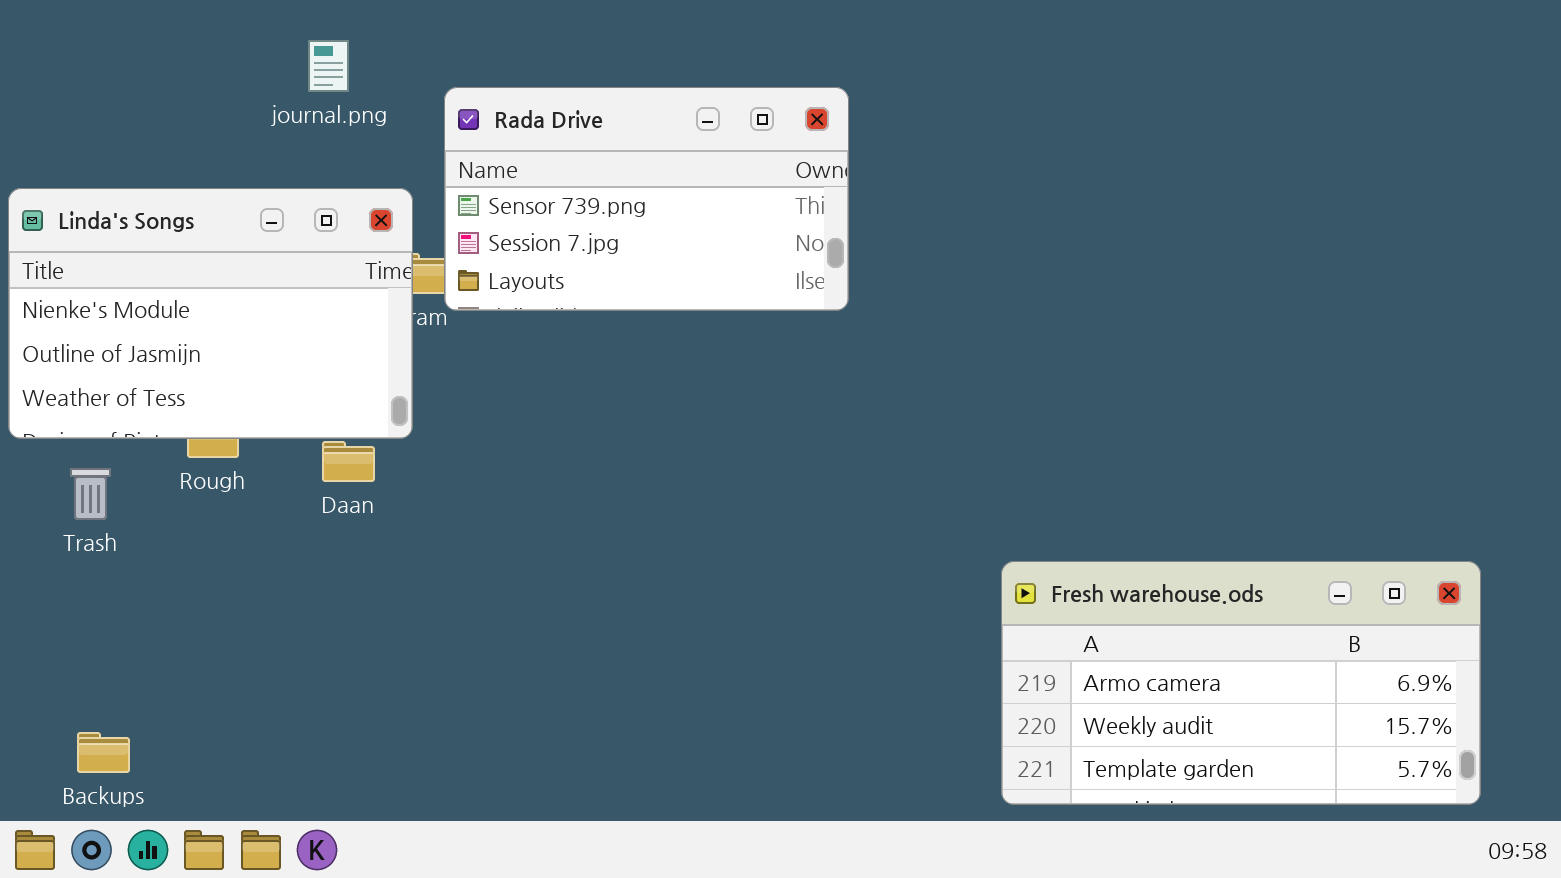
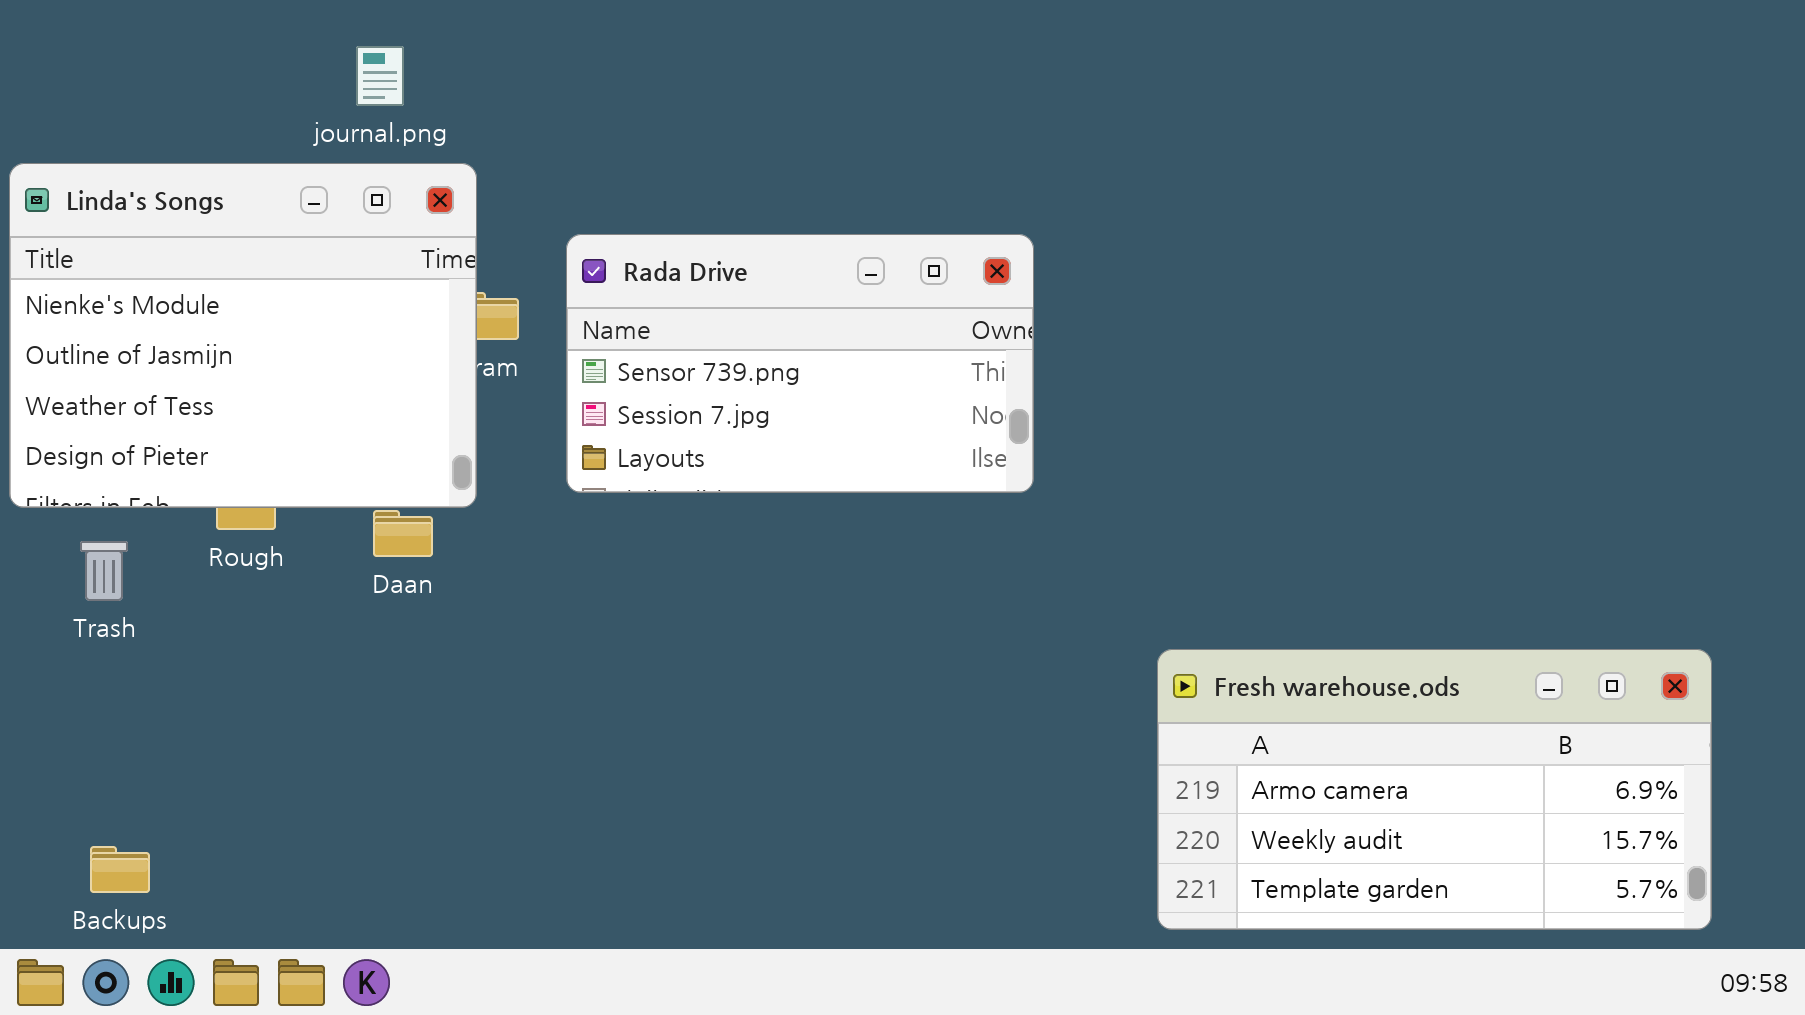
Rada Drive: [444,87,849,311] -> [566,234,1034,493], moved
Linda's Songs: [8,188,413,439] -> [9,163,477,508], resized

